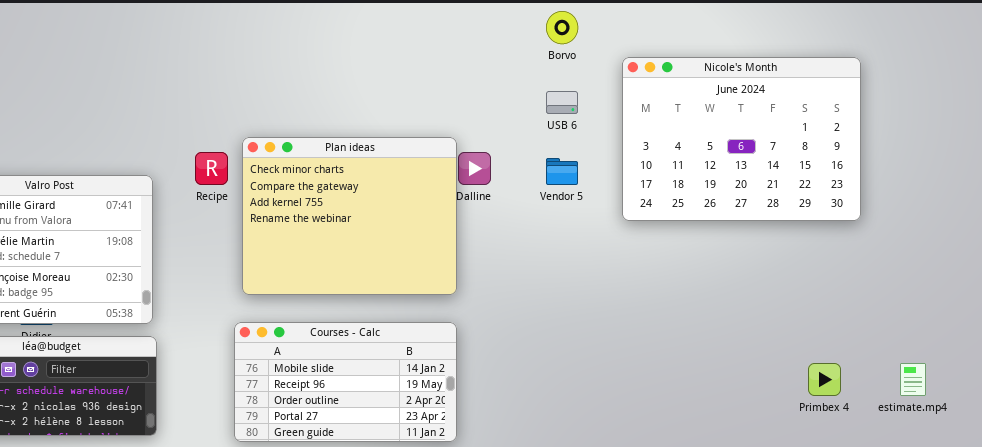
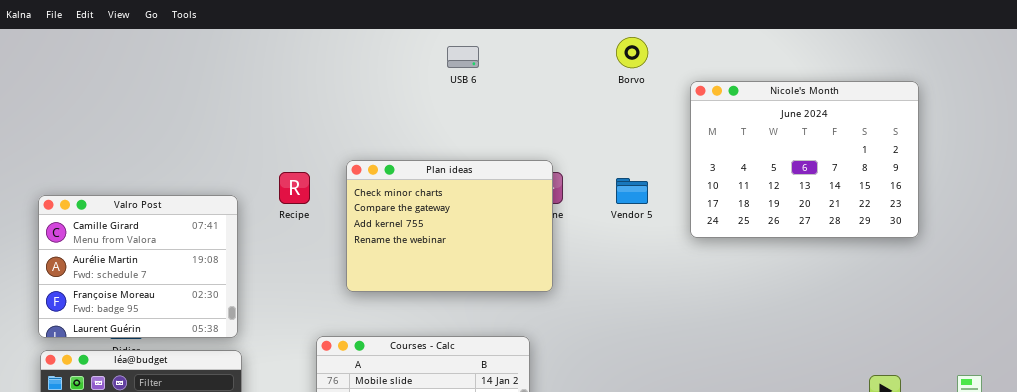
USB 6: [546,91,578,114] -> [447,46,479,68], moved
Plan ideas: [242,137,457,295] -> [346,160,553,292], moved, resized

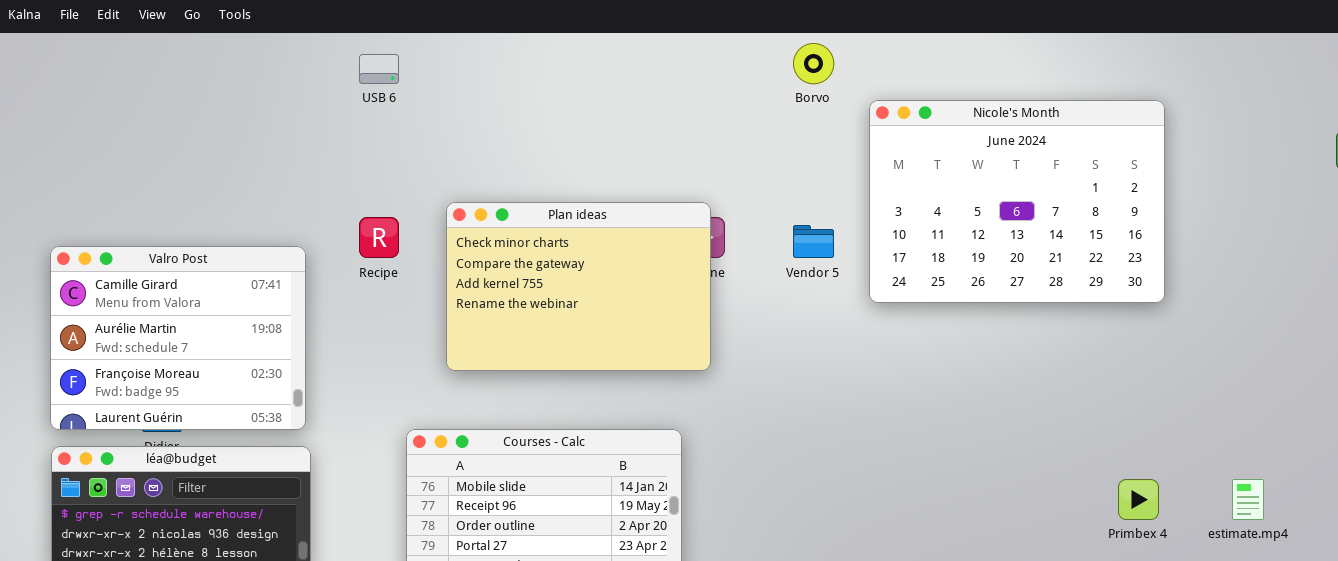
USB 6: [447,46,479,68] -> [359,54,399,84], moved
Nicole's Month: [690,81,919,238] -> [869,100,1165,303], moved

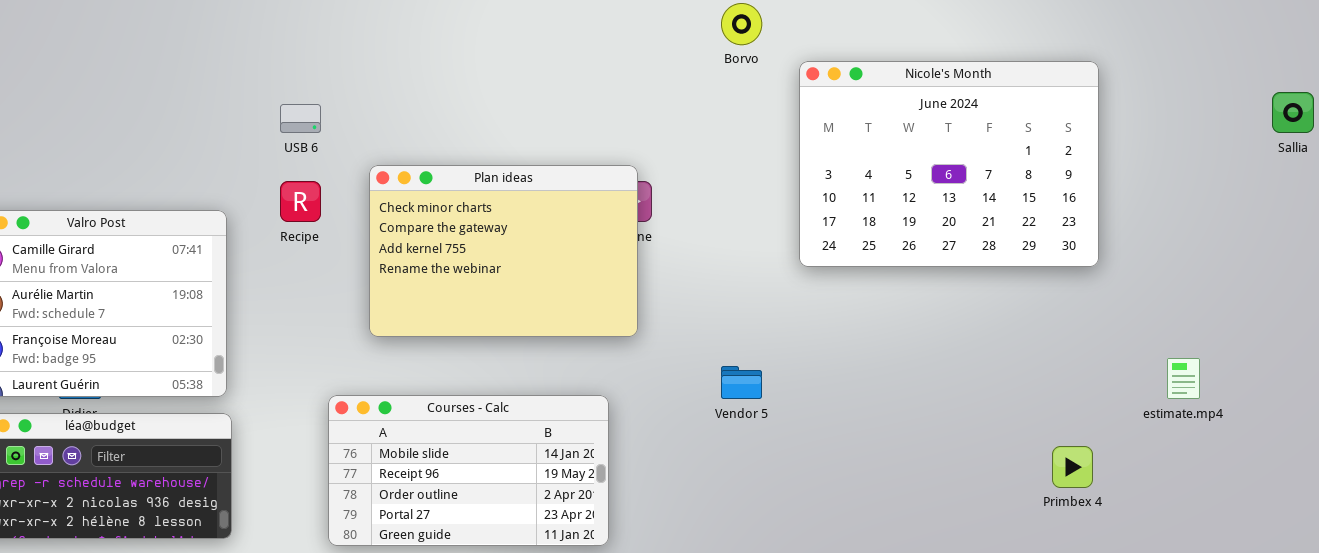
USB 6: [359,54,399,84] -> [280,104,321,133], moved
Vendor 5: [793,225,834,258] -> [721,366,762,399], moved
estimate.mp4: [1232,479,1264,520] -> [1167,358,1200,399], moved

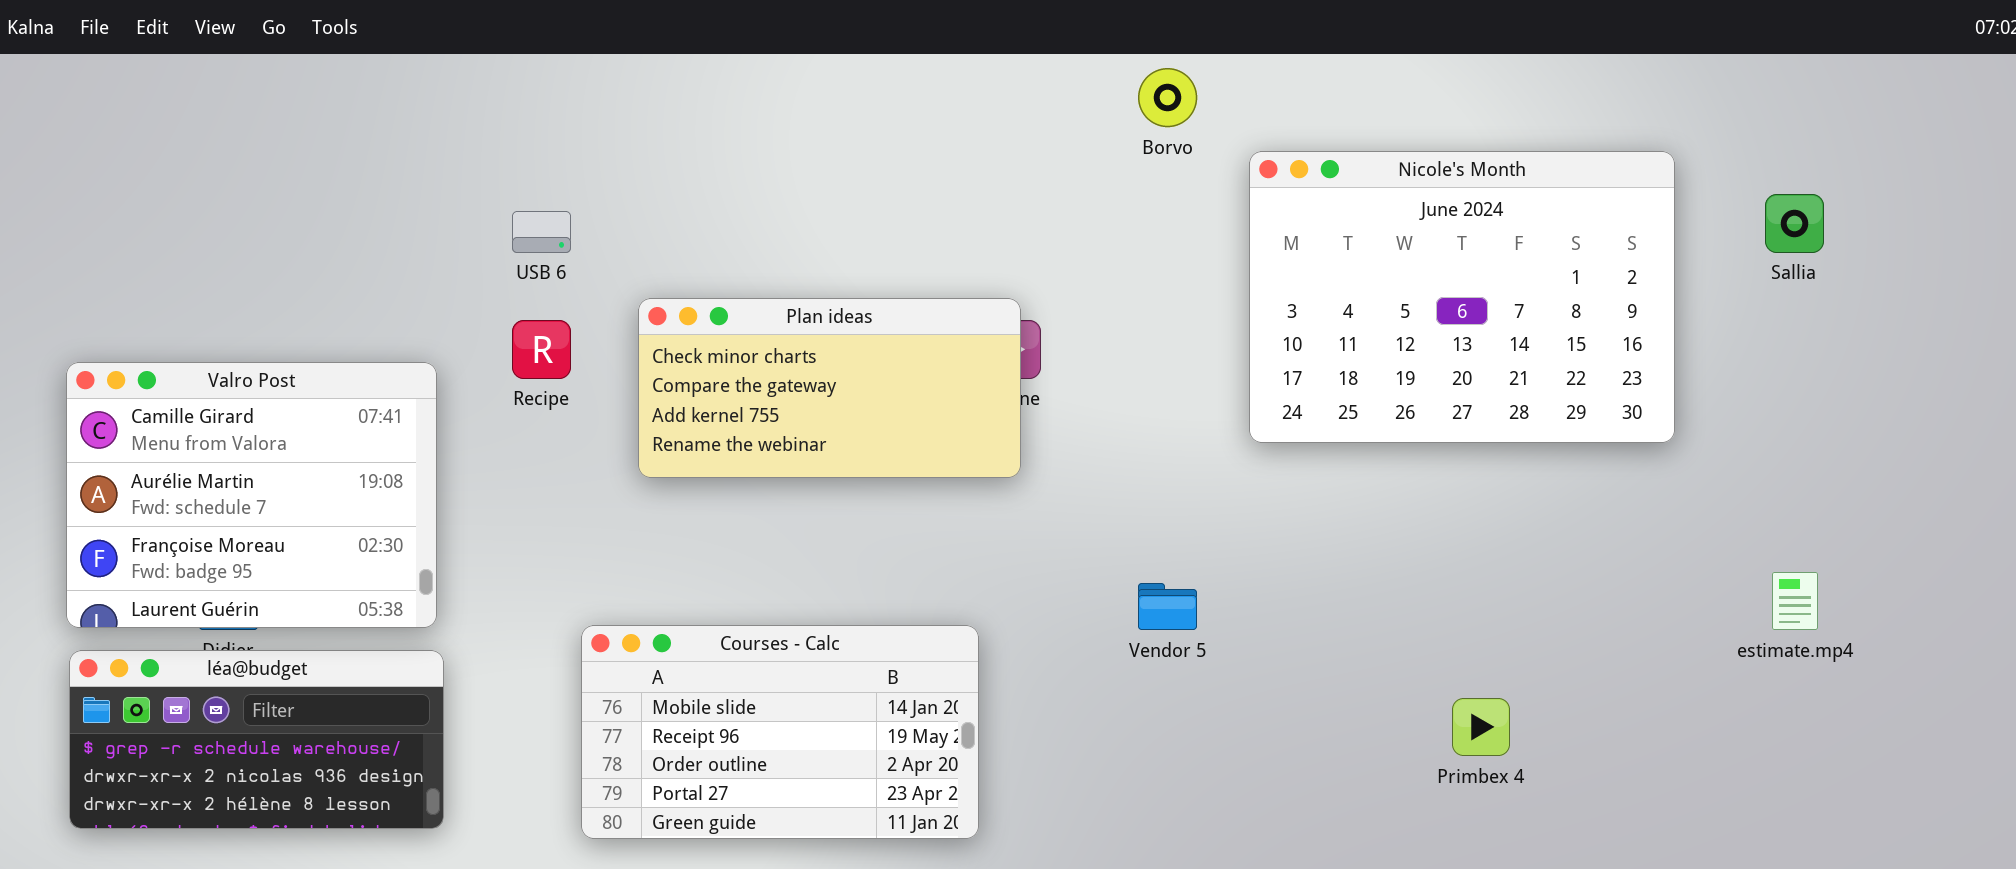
Sallia: [1272,92,1314,133] -> [1765,194,1824,253], moved
Plan ideas: [369,165,638,337] -> [638,298,1021,478], resized
Primbex 4: [1052,446,1093,488] -> [1452,698,1510,756], moved

